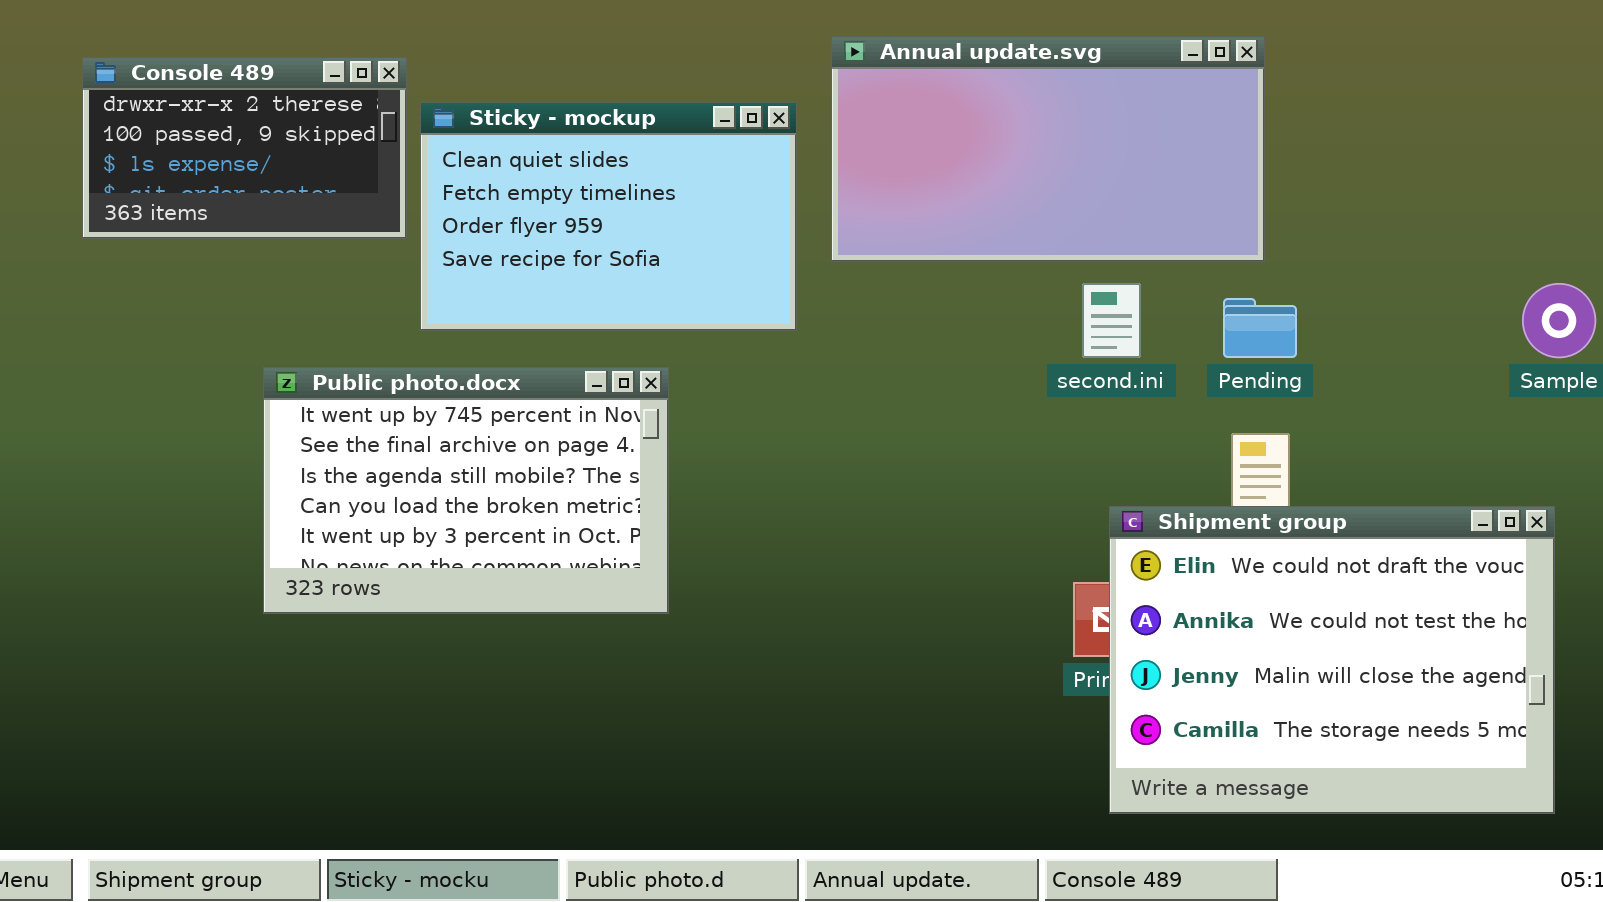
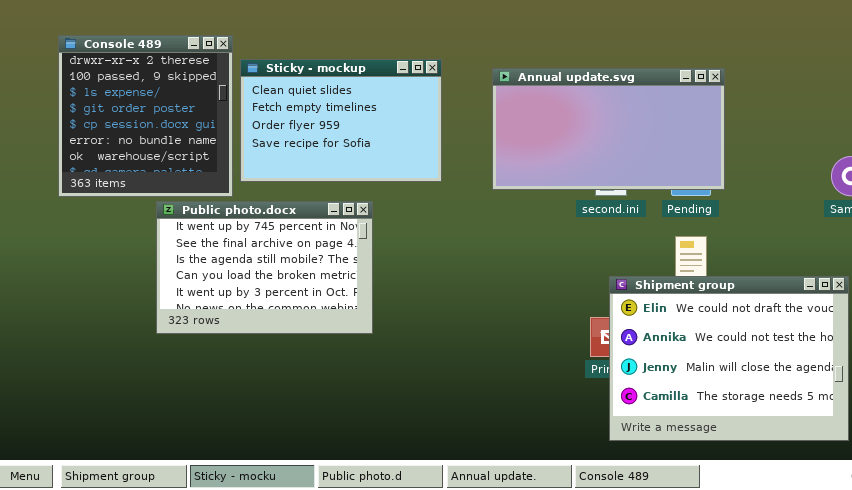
Annual update.svg: [831,36,1265,262] -> [492,68,725,190], moved
Console 489: [82,57,407,239] -> [58,35,233,197], resized

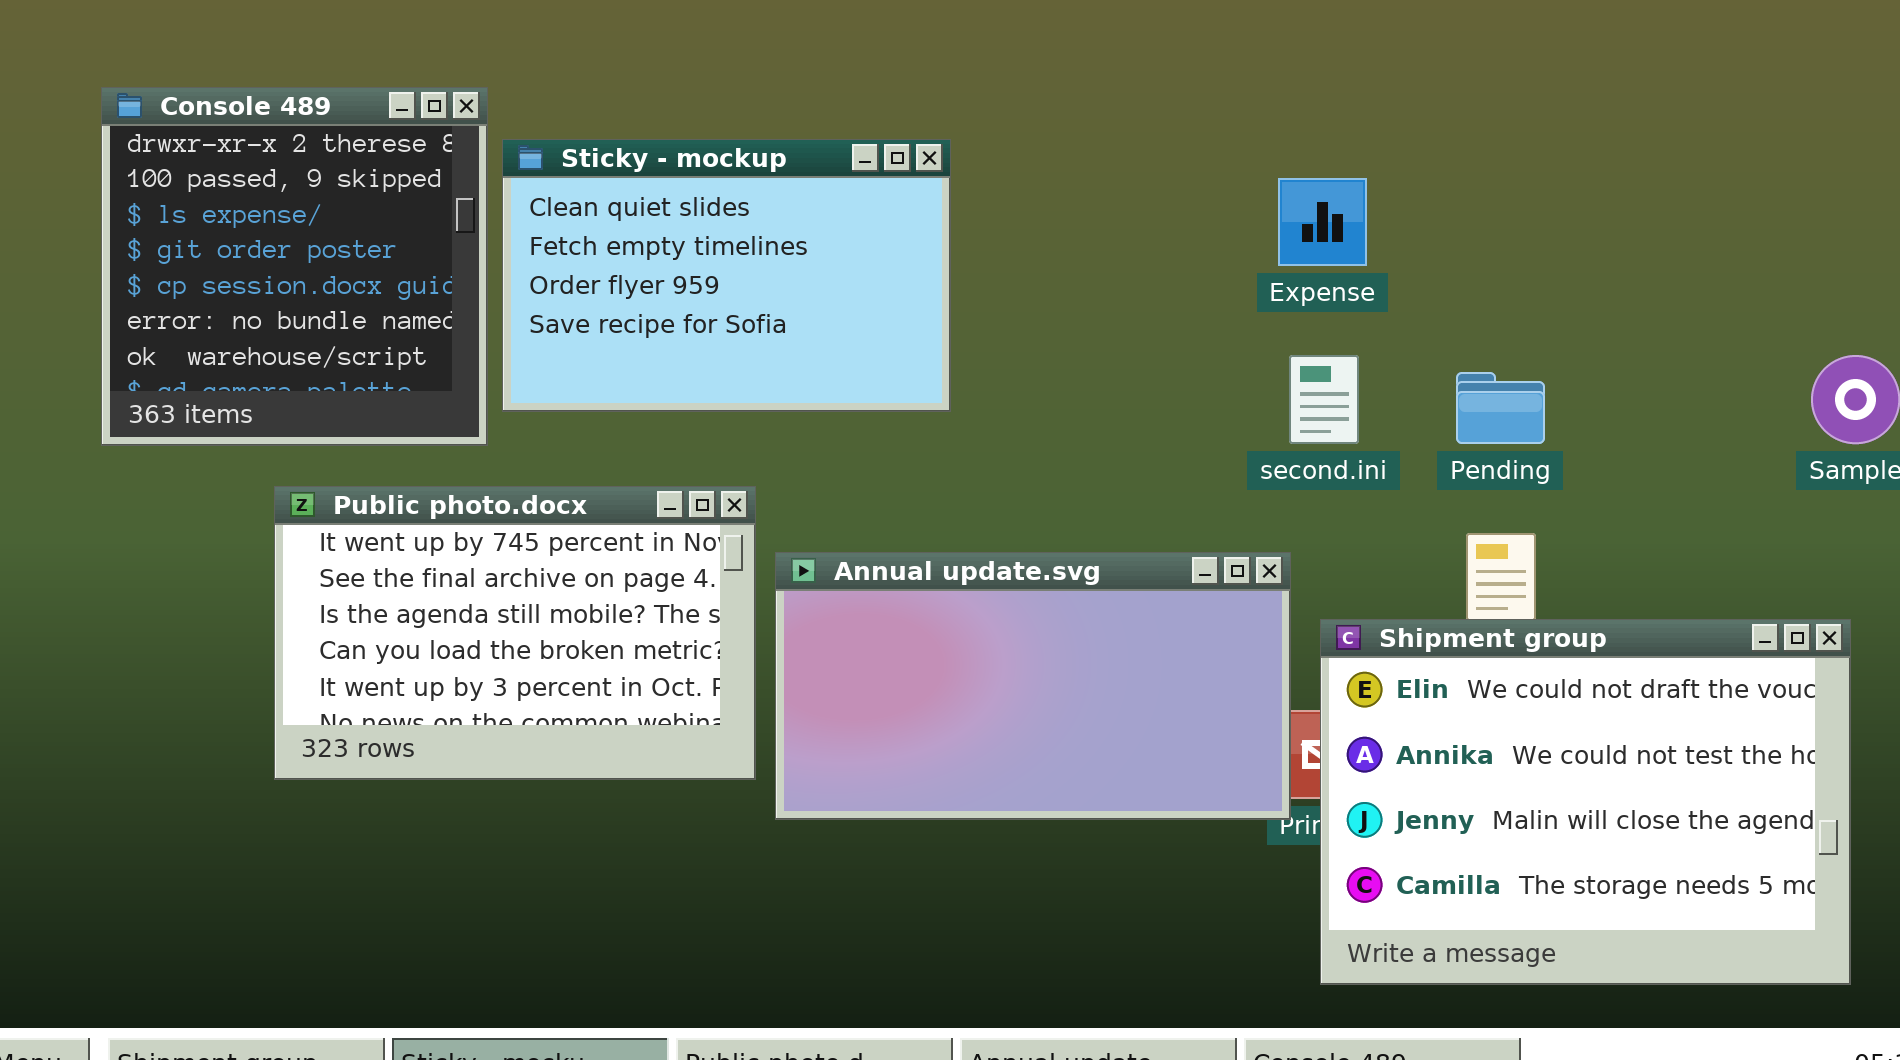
Annual update.svg: [492,68,725,190] -> [775,552,1291,820], moved
Public photo.docx: [156,201,373,334] -> [274,486,756,780], moved

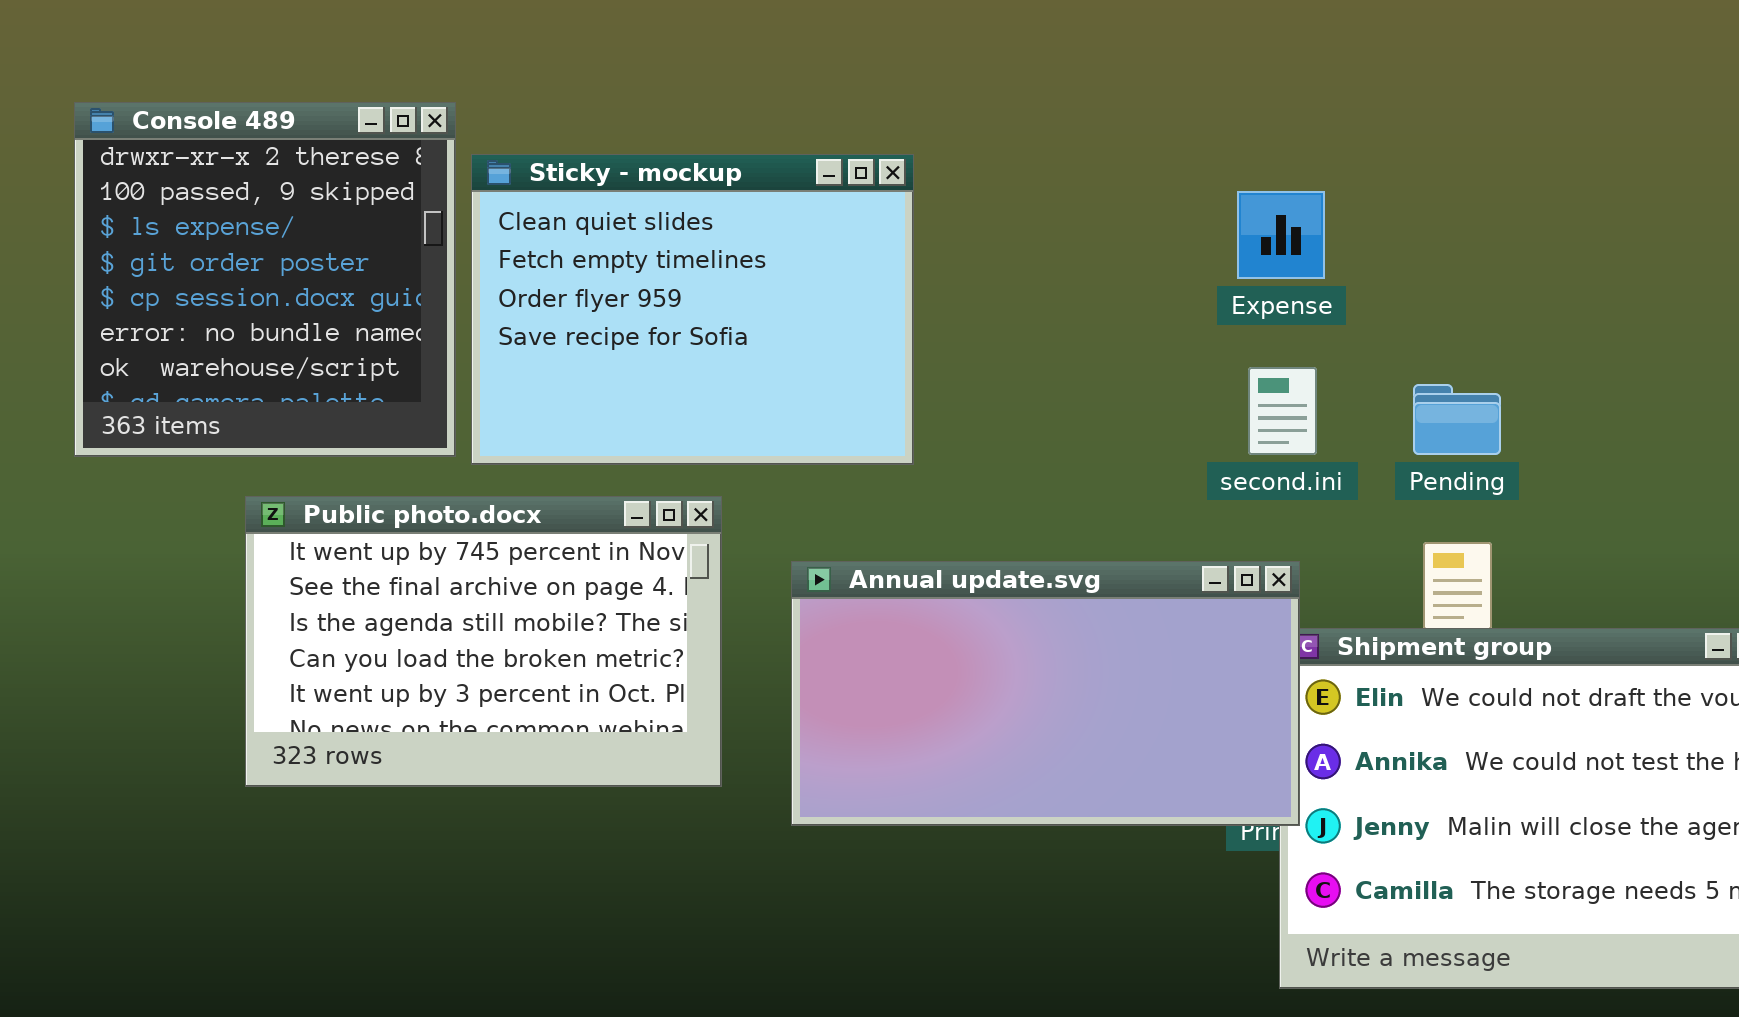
Sticky - mockup: [502,139,951,412] -> [471,154,914,465], resized
Annual update.svg: [775,552,1291,820] -> [791,561,1300,826], moved

